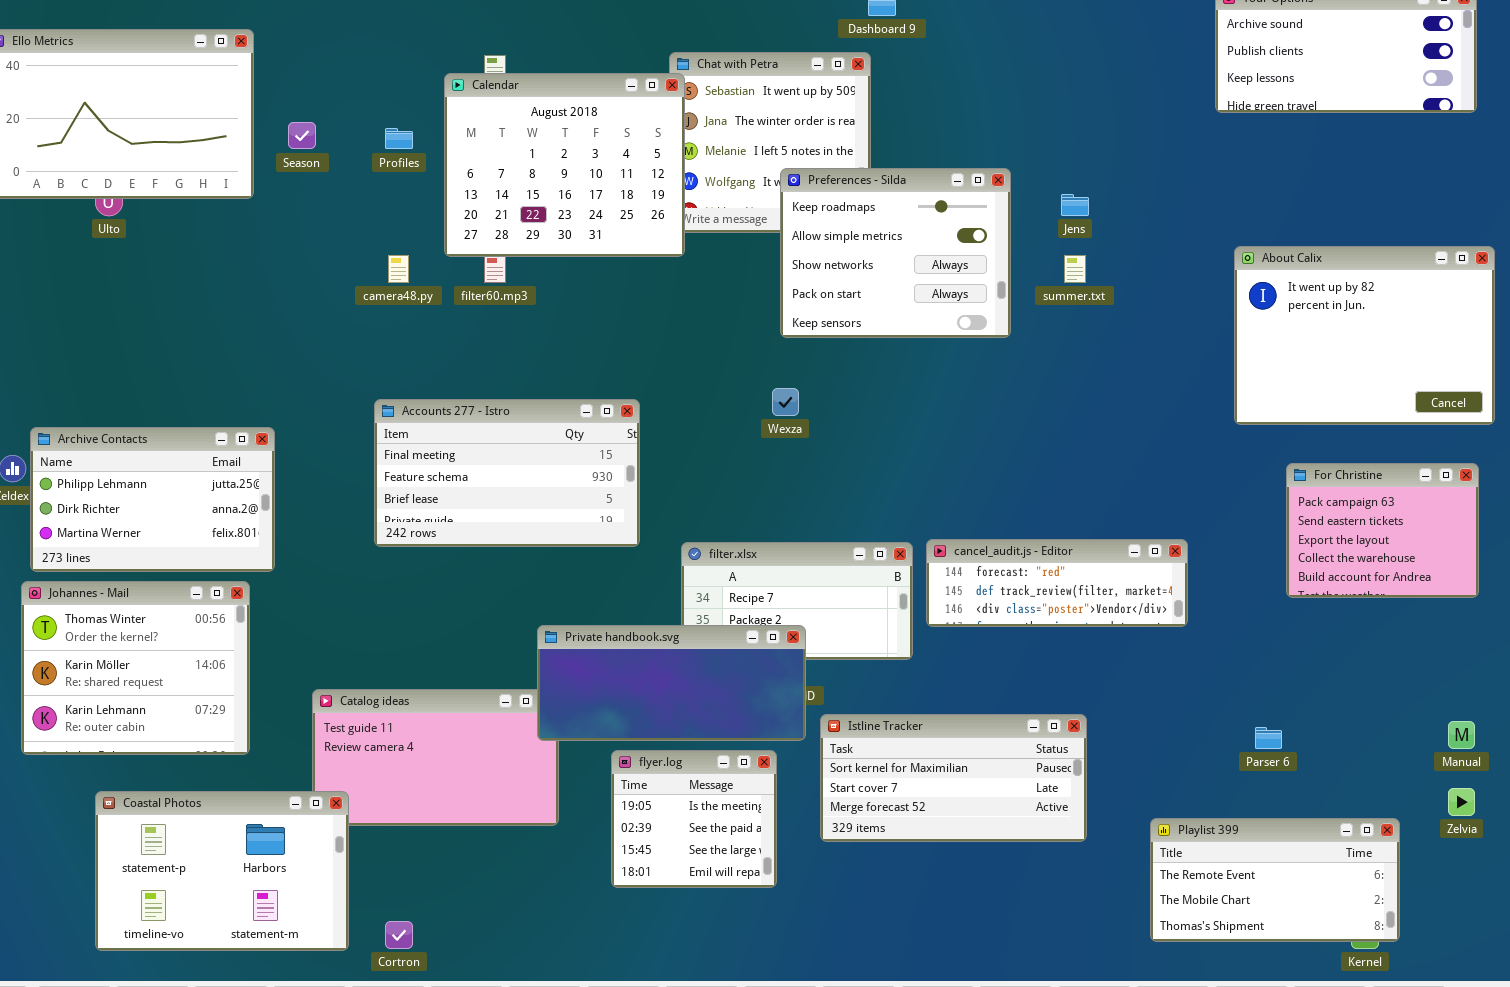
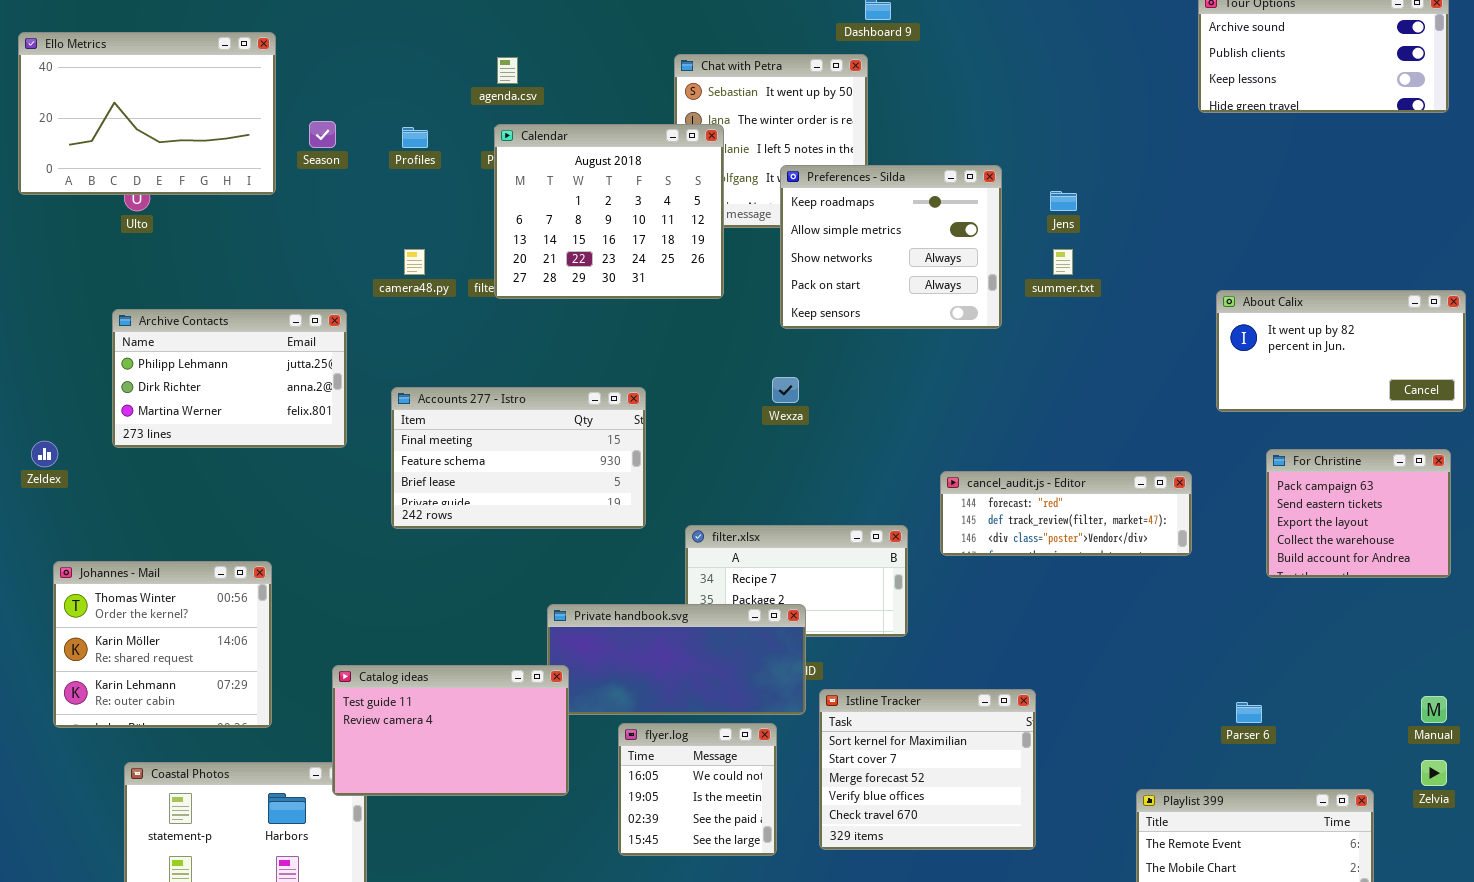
Calendar: [444,73,685,257] -> [494,124,724,299], moved
About Calix: [1234,246,1495,425] -> [1216,290,1466,412], resized
Archive Contacts: [30,427,275,572] -> [112,309,347,448], moved
cancel_audit.js - Editor: [926,539,1188,627] -> [940,471,1192,556], moved
Catalog ideas: [312,689,559,826] -> [332,665,569,796], raised
Istline Tracker: [820,714,1087,842] -> [819,689,1036,850], resized
flyer.log: [611,750,777,888] -> [618,723,777,856], scrolled up 1 row

